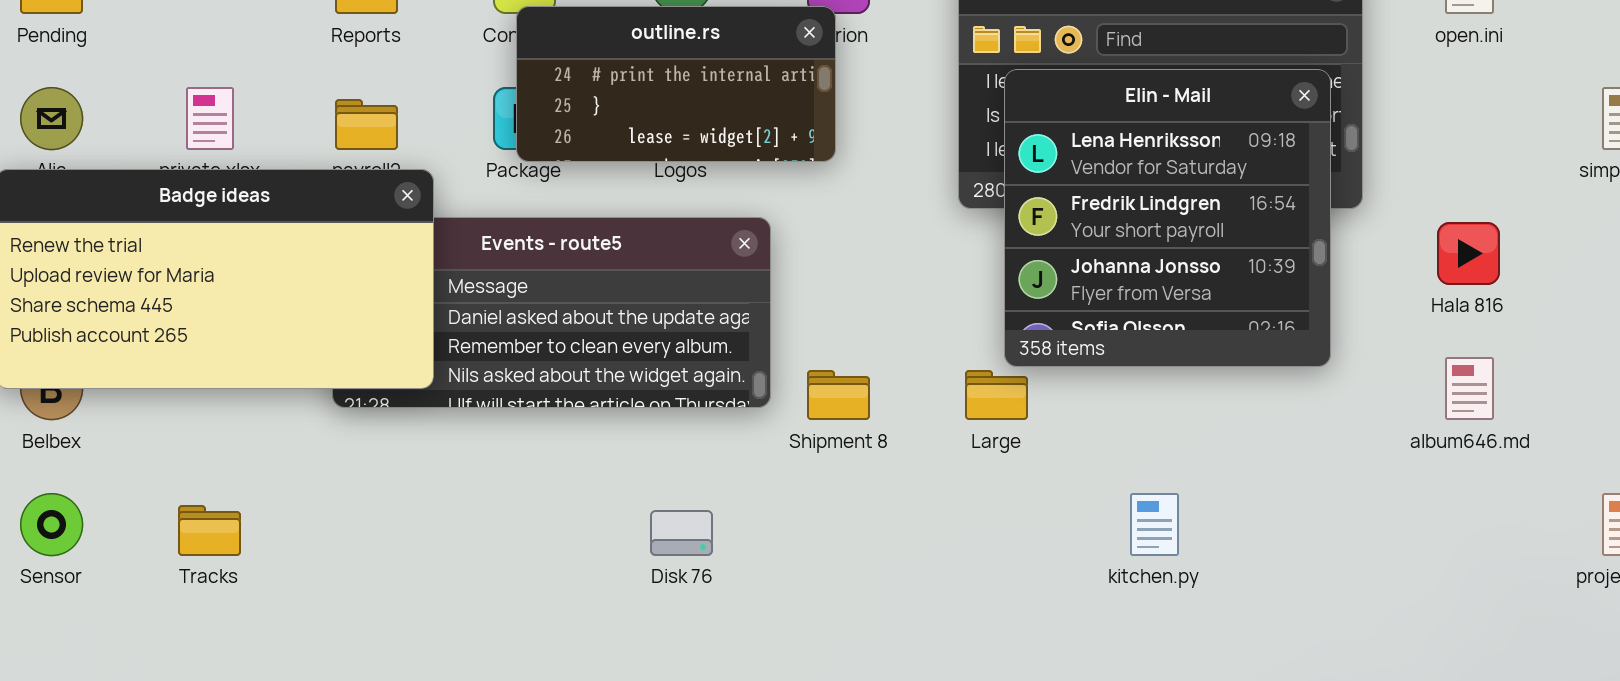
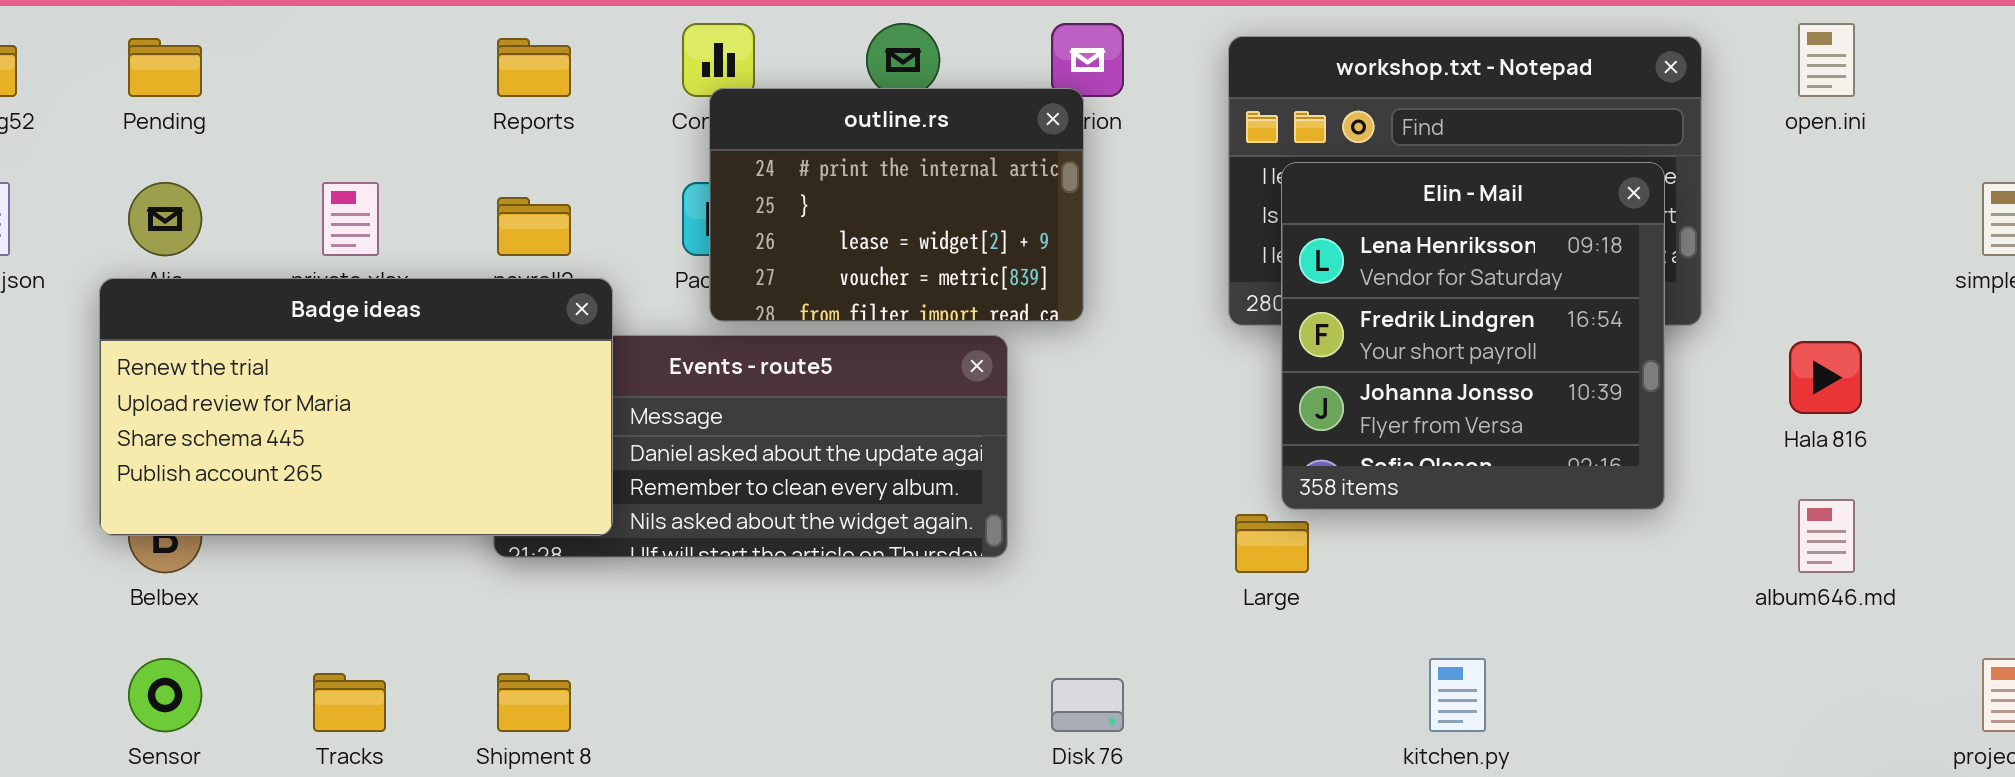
outline.rs: [516,6,836,162] -> [709,88,1084,322], resized
Shipment 8: [807,370,870,420] -> [497,673,571,732], moved
Disk 76: [650,510,713,556] -> [1051,678,1124,732], moved

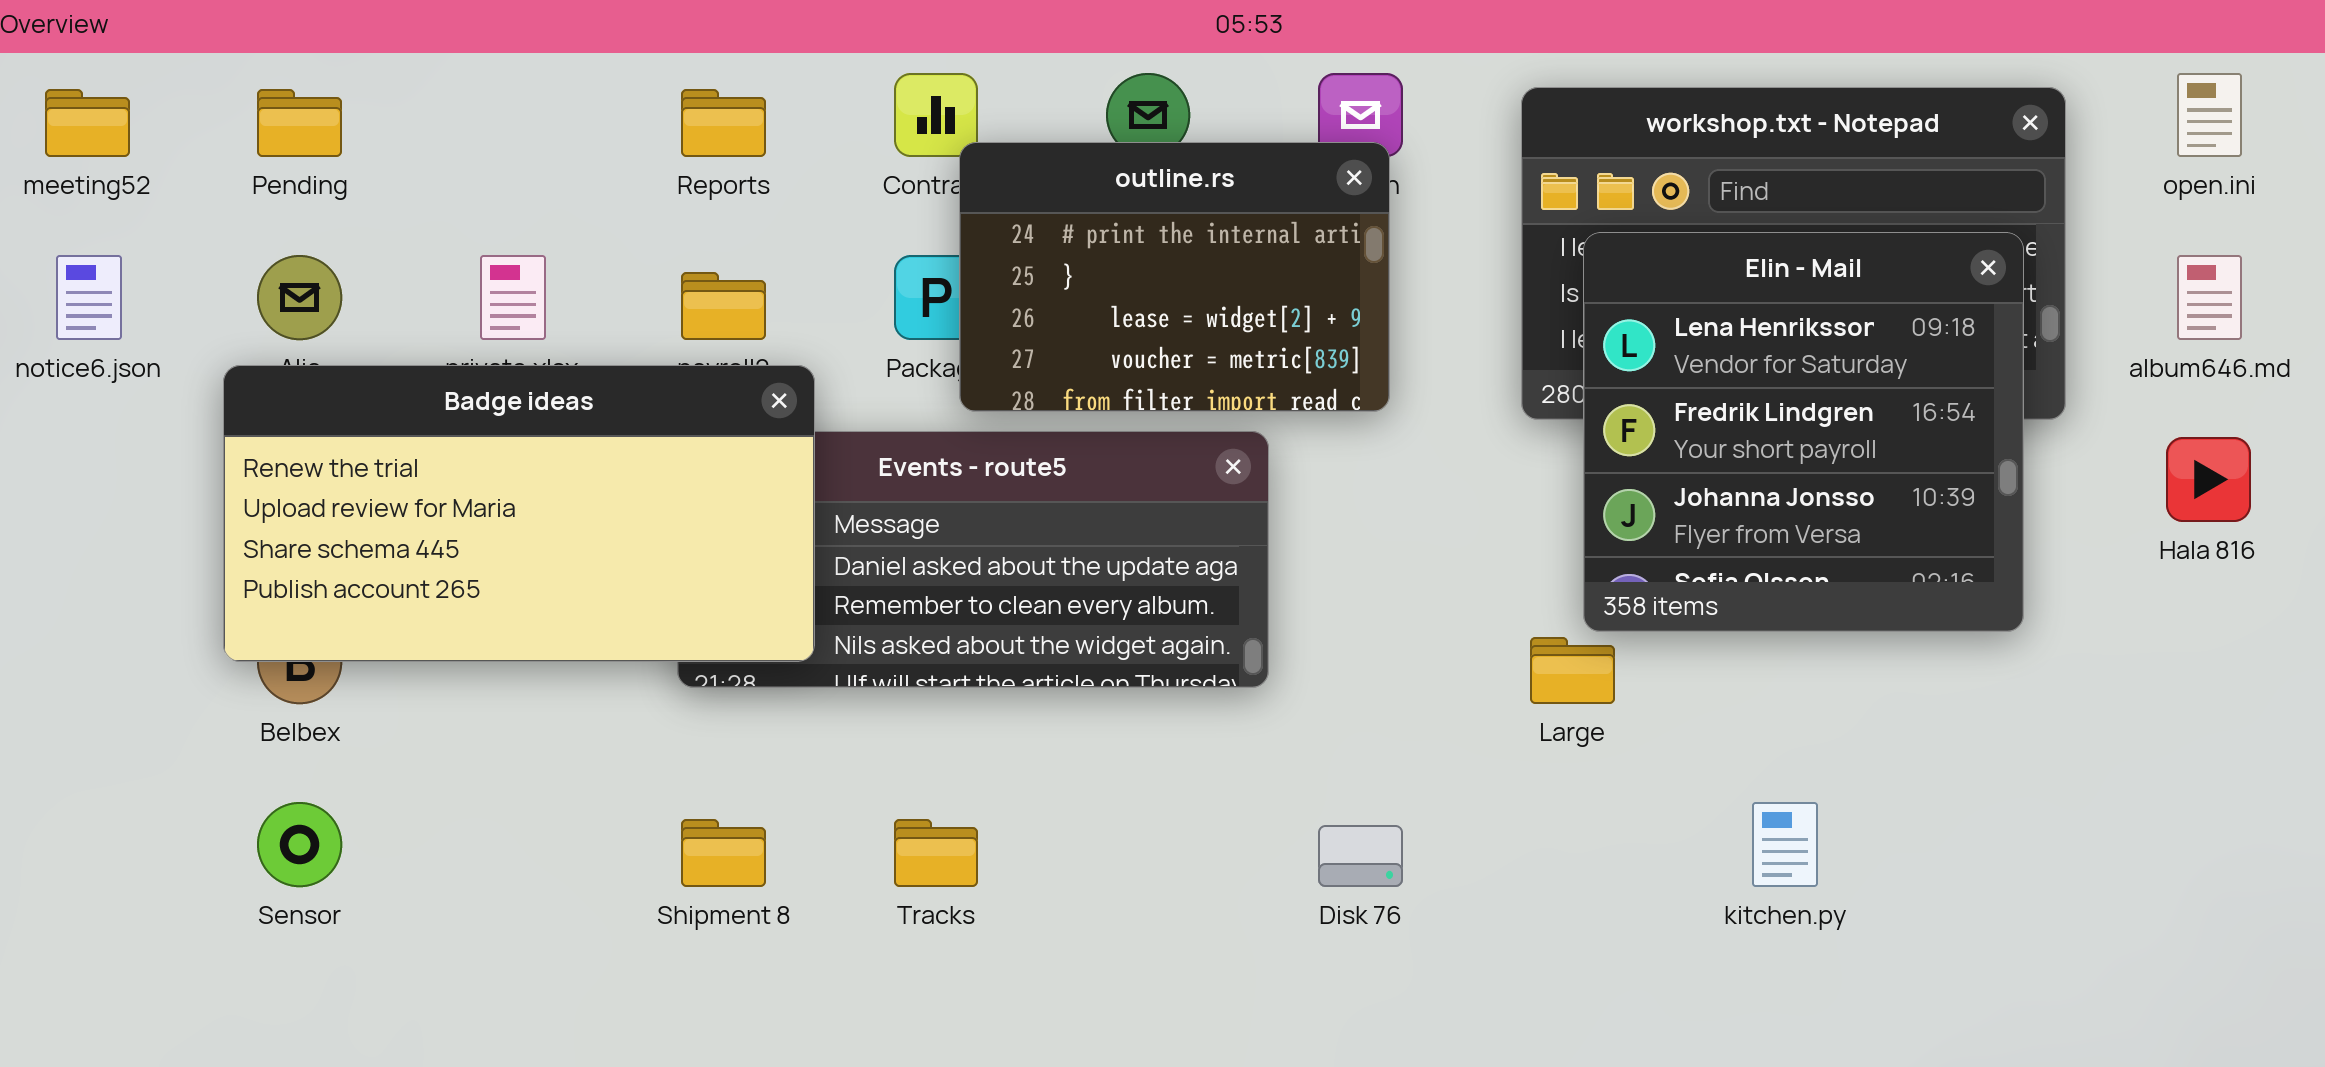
outline.rs: [709,88,1084,322] -> [959,142,1390,412], moved
album646.md: [1798,499,1855,573] -> [2177,255,2242,340], moved
Tracks: [313,673,386,732] -> [894,819,978,887], moved

